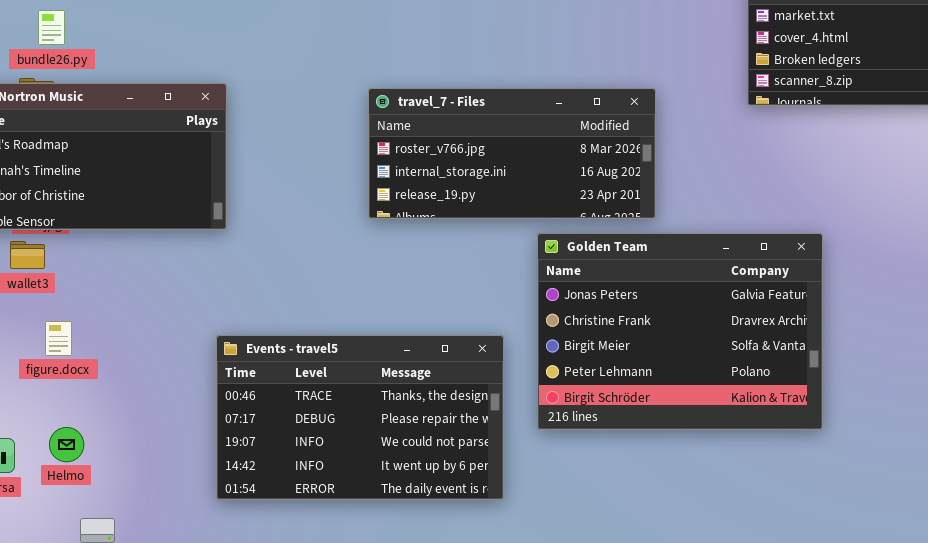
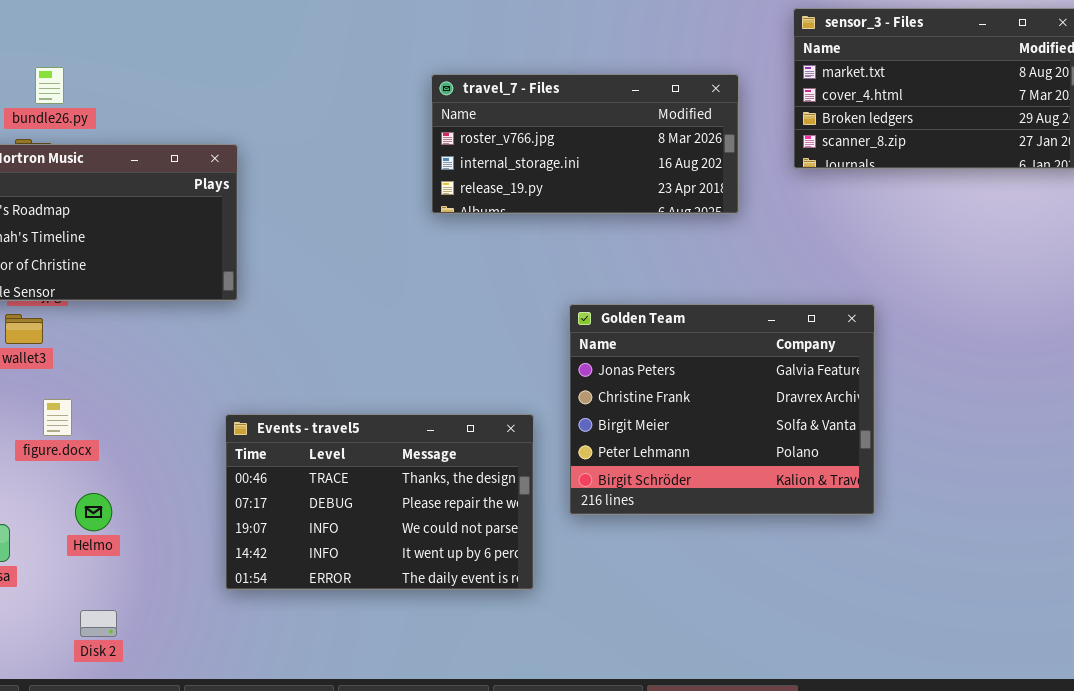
travel_7 - Files: [368,88,656,219] -> [431,74,739,214], moved
Helmo: [49,427,84,462] -> [75,493,112,531], moved

